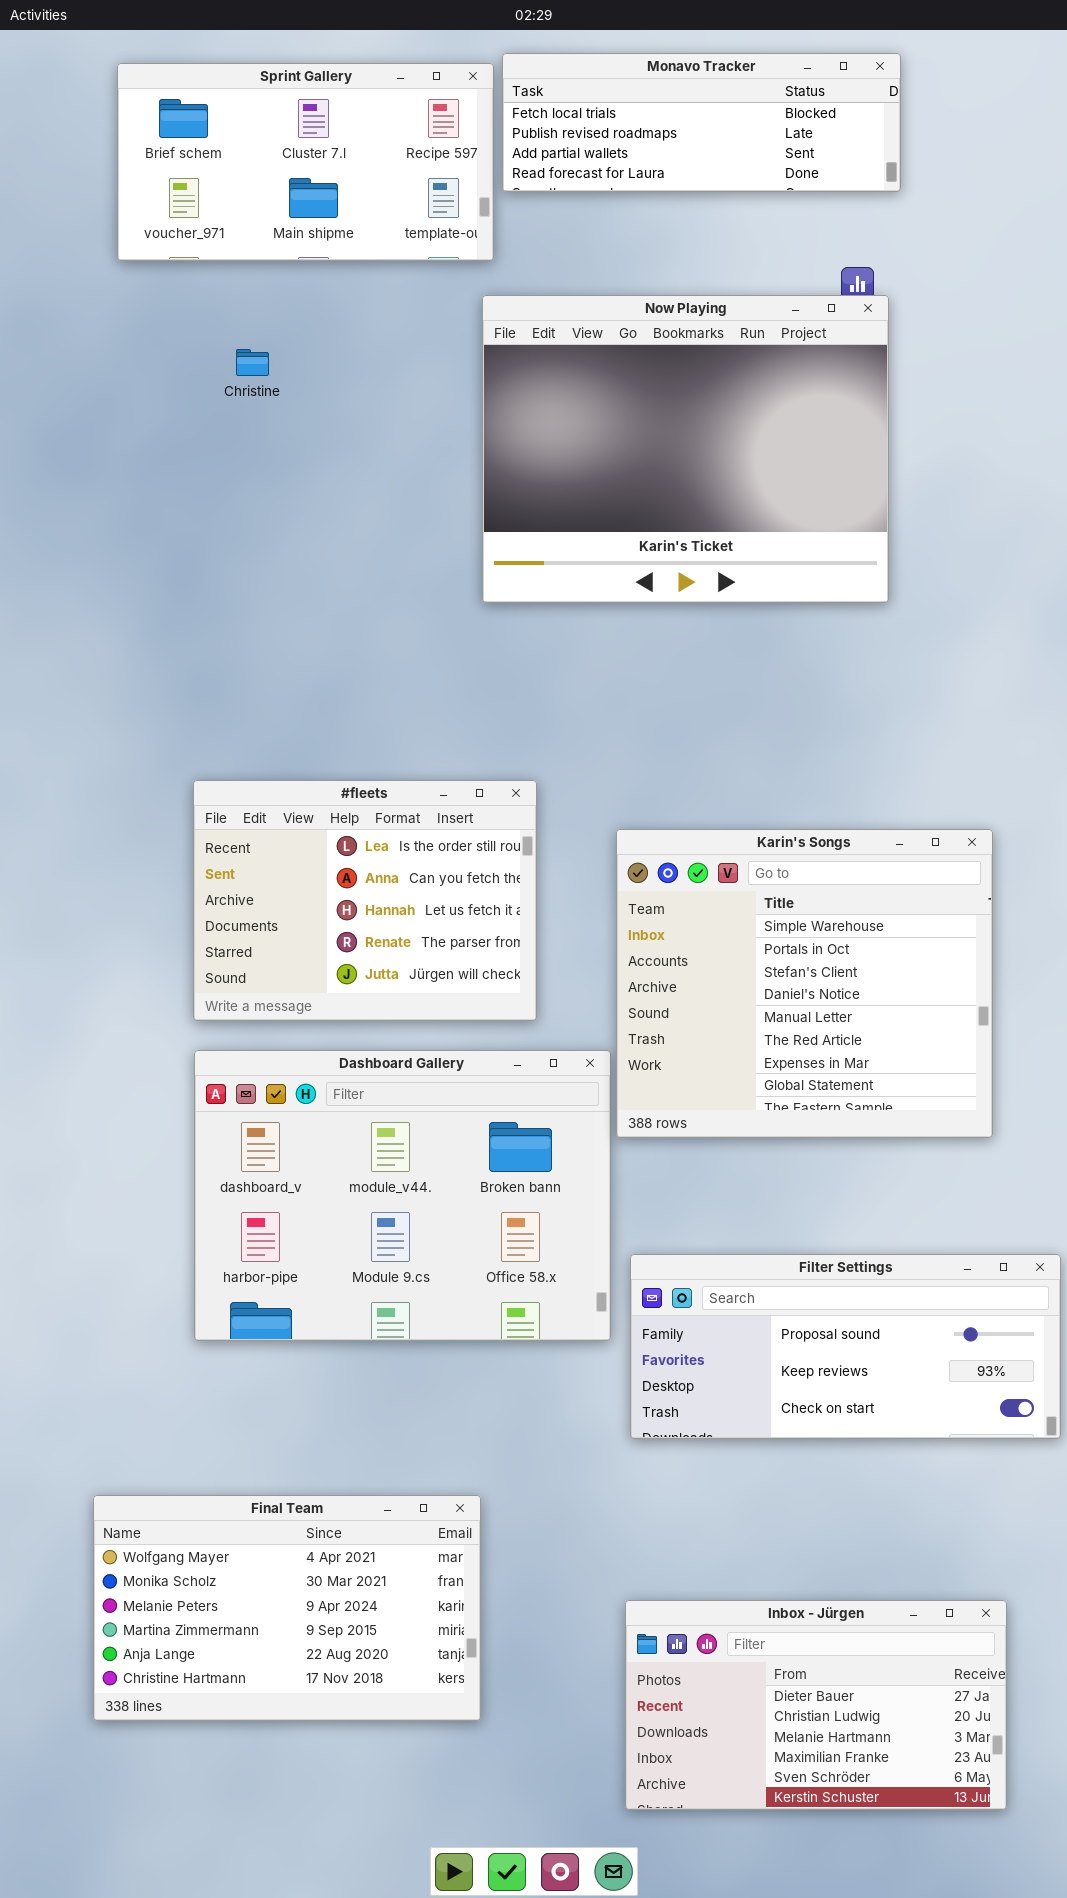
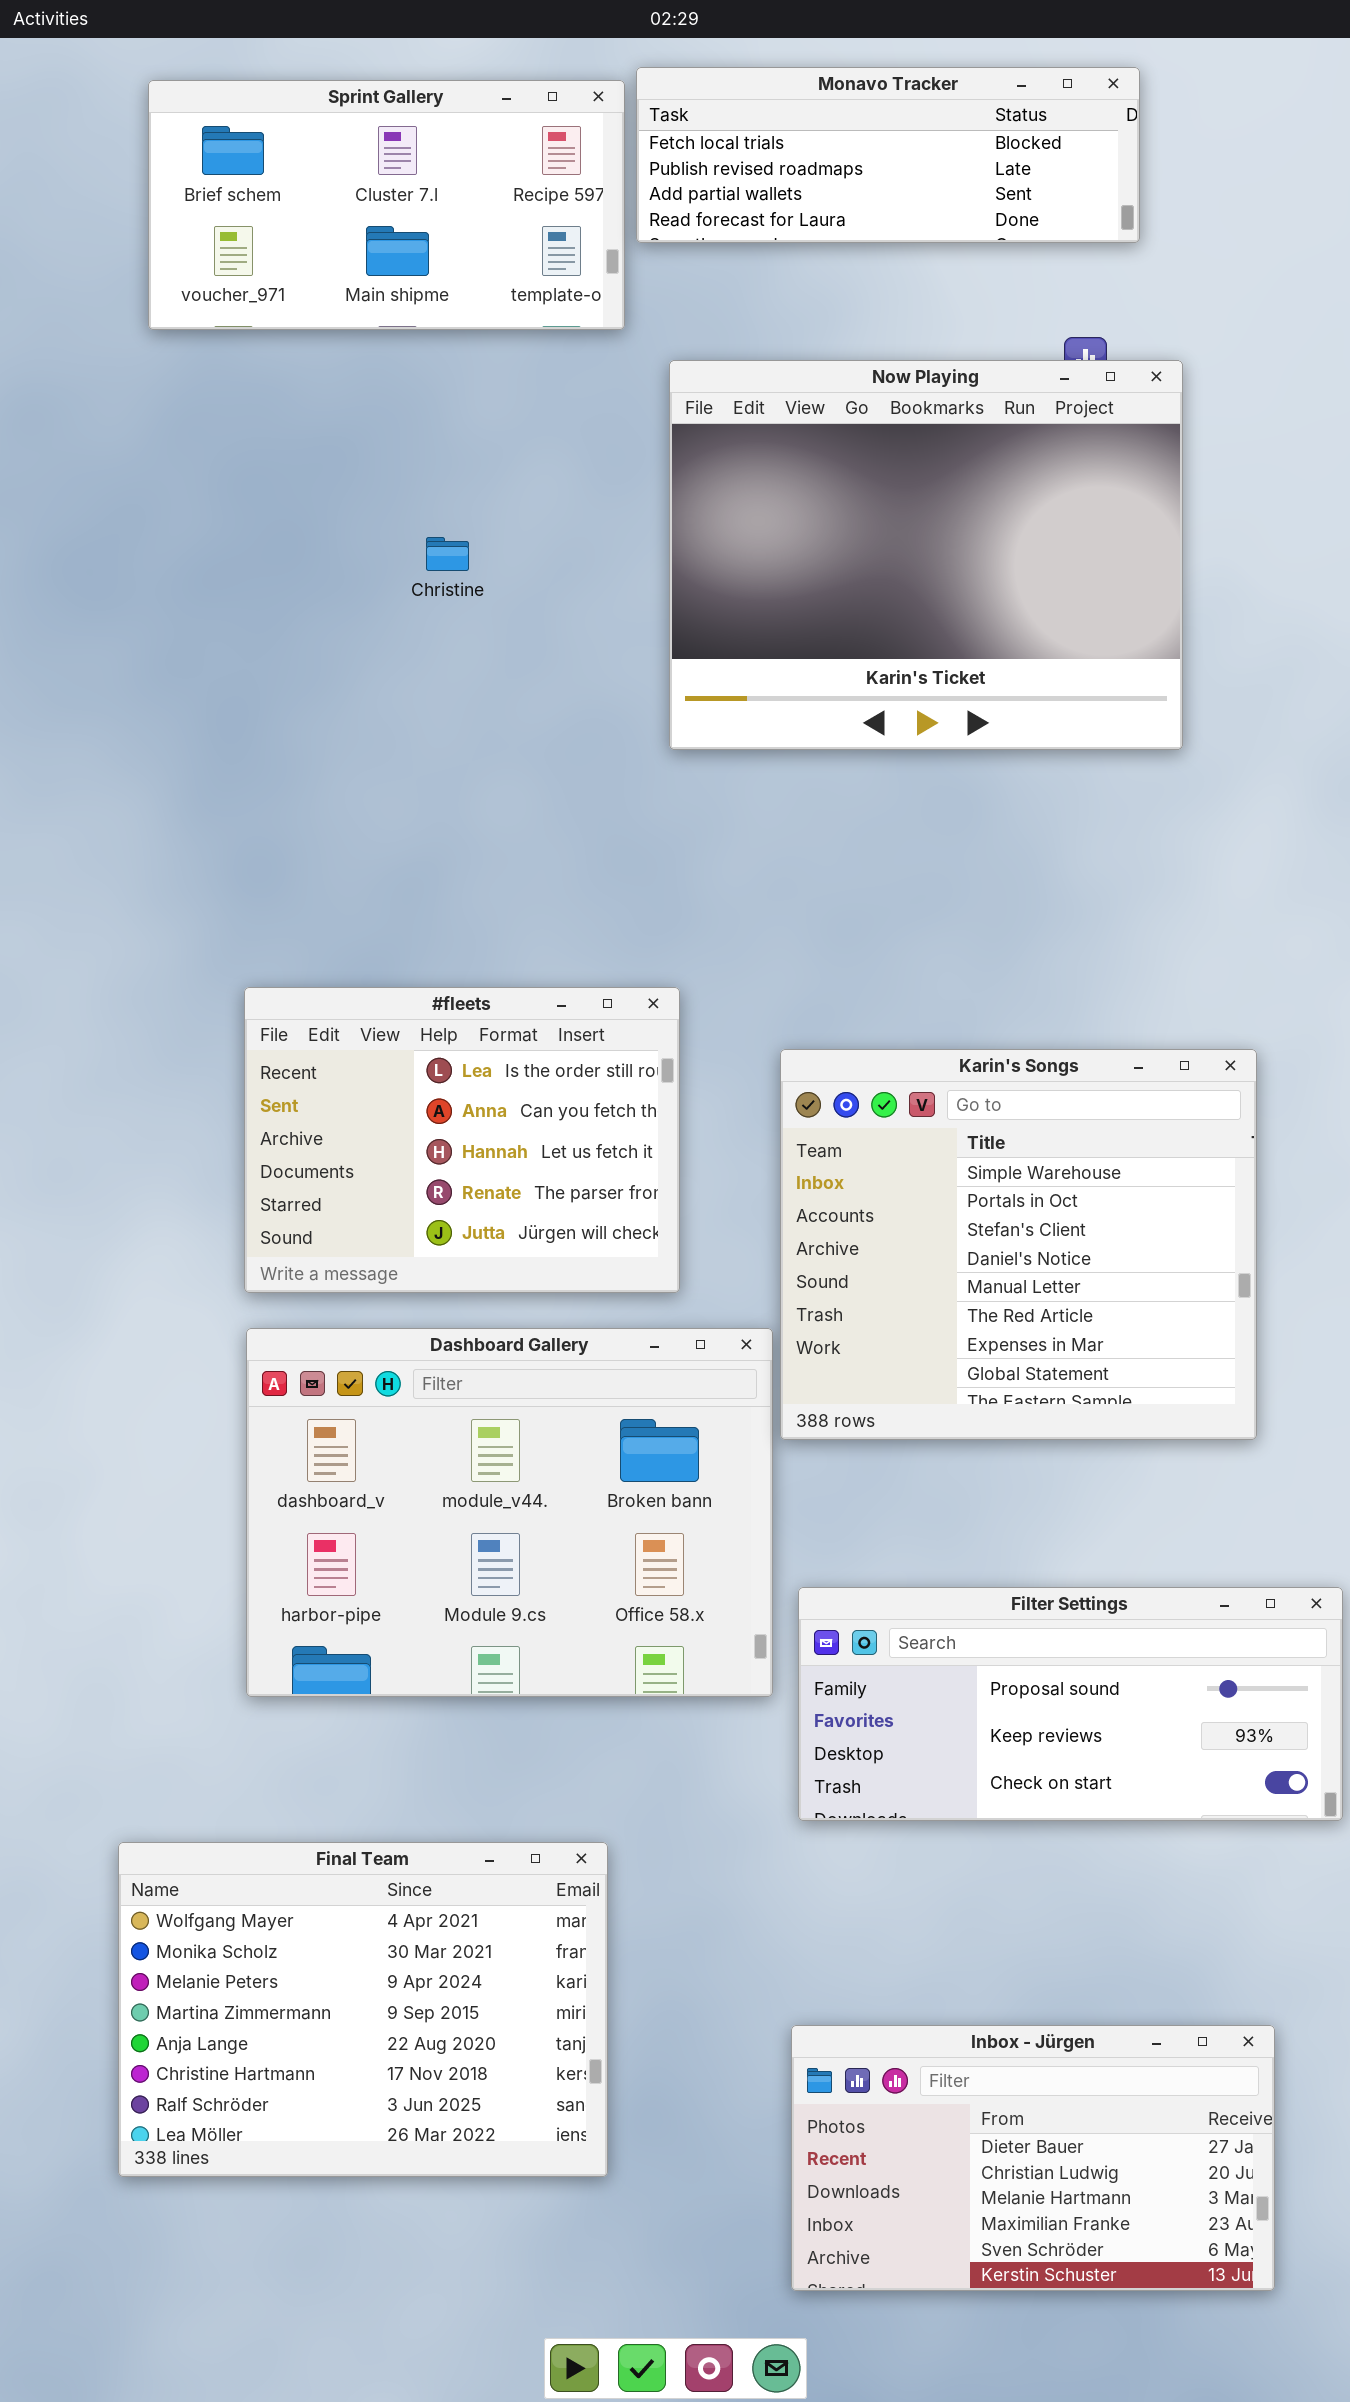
Now Playing: [482,295,889,603] -> [669,360,1183,750], moved
Christine: [236,349,269,376] -> [426,537,469,571], moved
Final Team: [93,1495,481,1721] -> [118,1842,608,2177], resized

